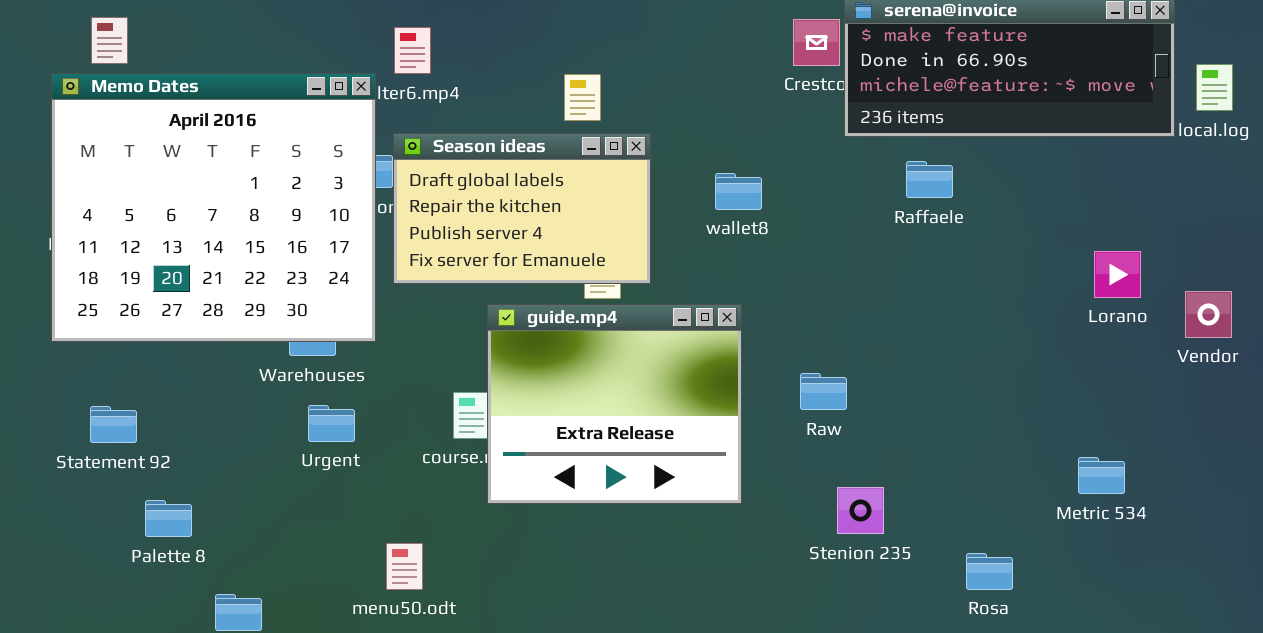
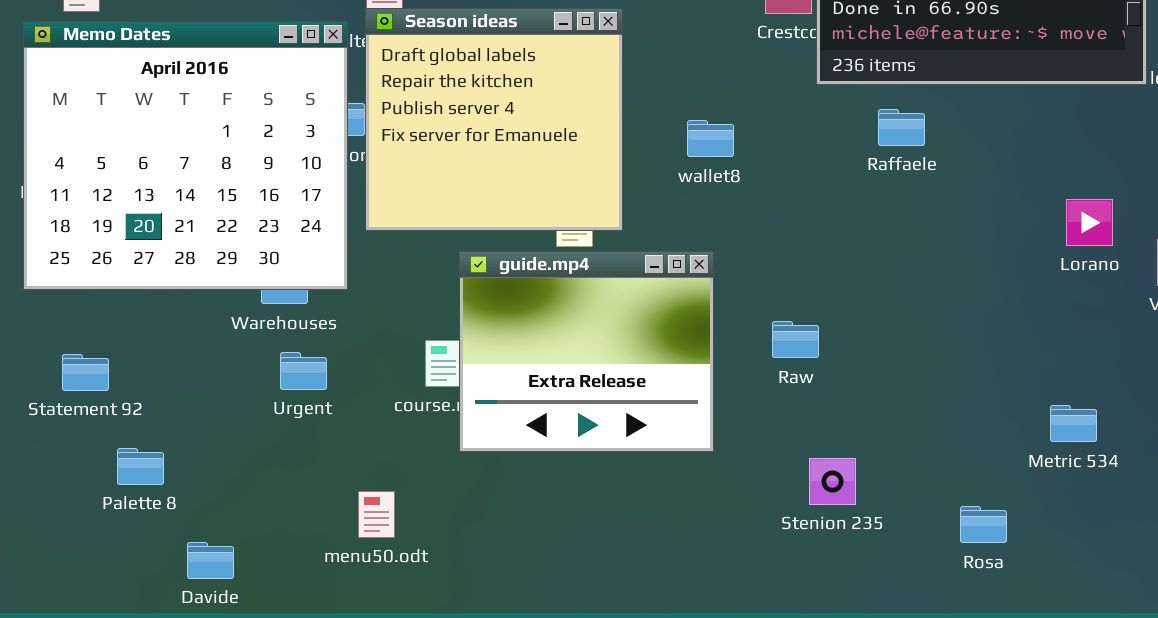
Season ideas: [393,133,651,284] -> [365,8,623,231], resized
Stenion 235: [837,487,884,534] -> [809,458,856,505], moved
Rosa: [966,553,1013,590] -> [960,506,1007,543], moved

